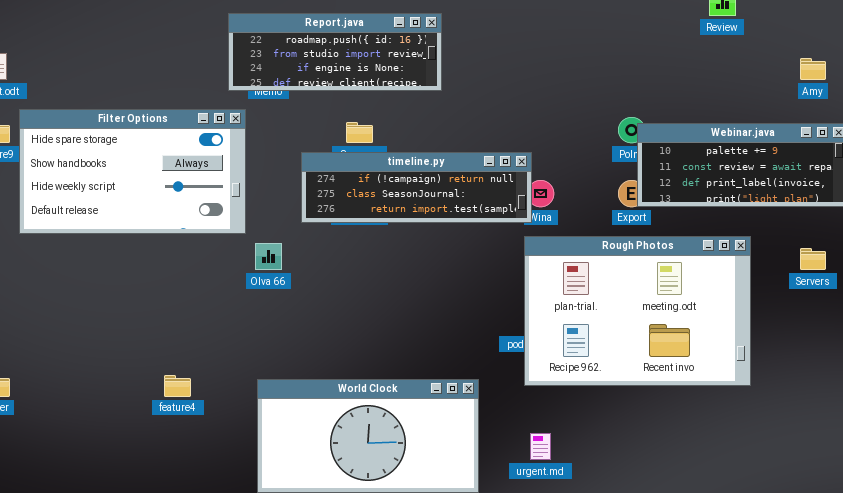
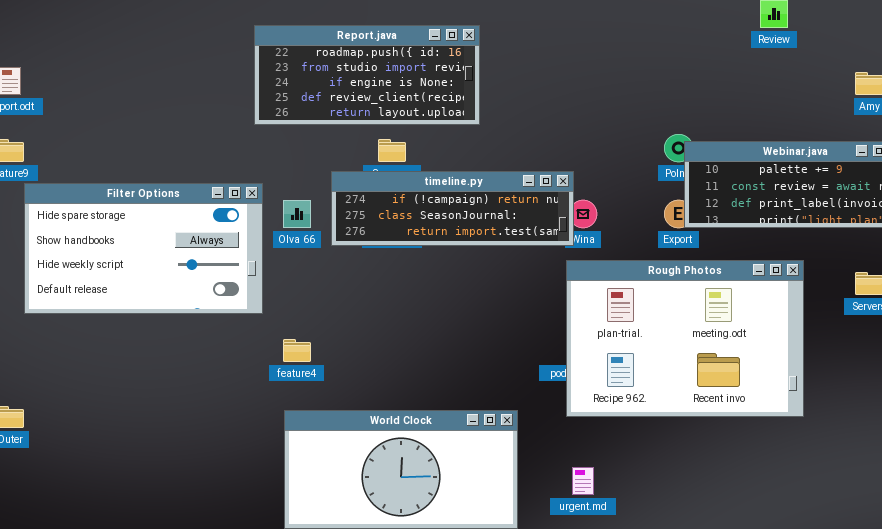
Report.java: [228,13,442,91] -> [254,25,480,125], resized
Filter Options: [19,109,246,234] -> [24,183,263,314], moved
Olva 66: [255,243,282,270] -> [283,200,311,228], moved
feature4: [164,375,191,397] -> [283,339,311,362], moved

